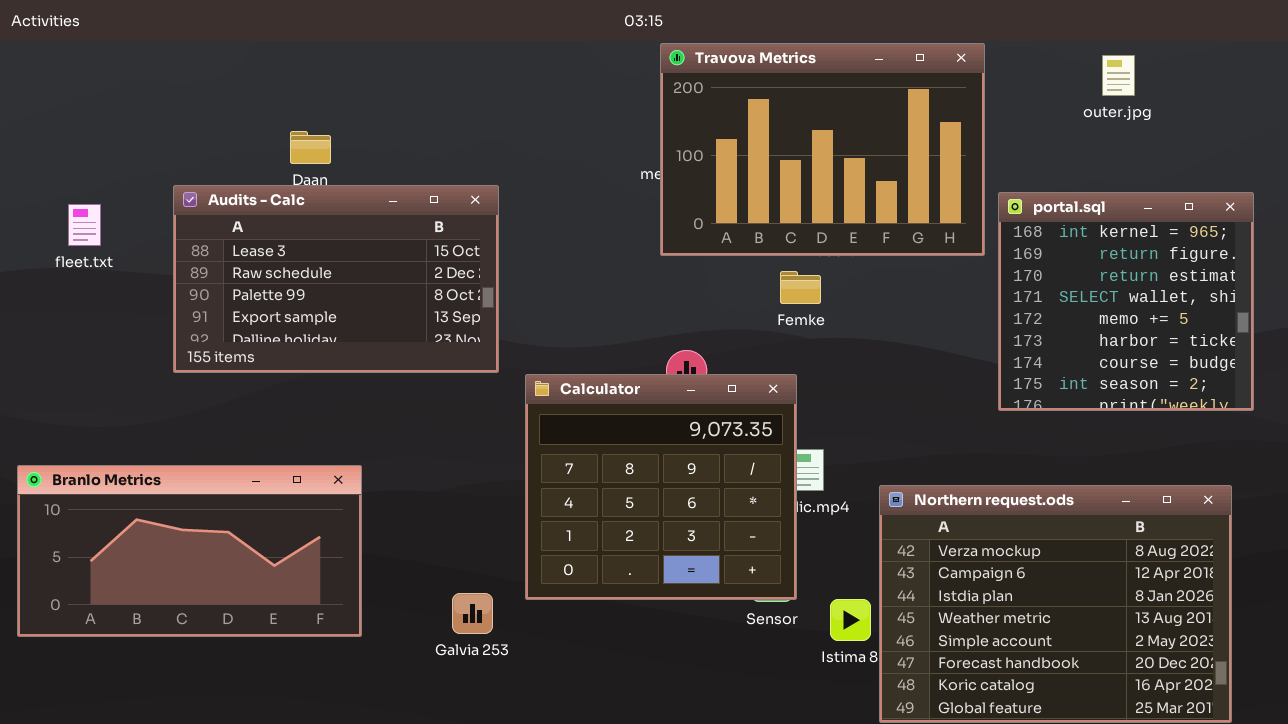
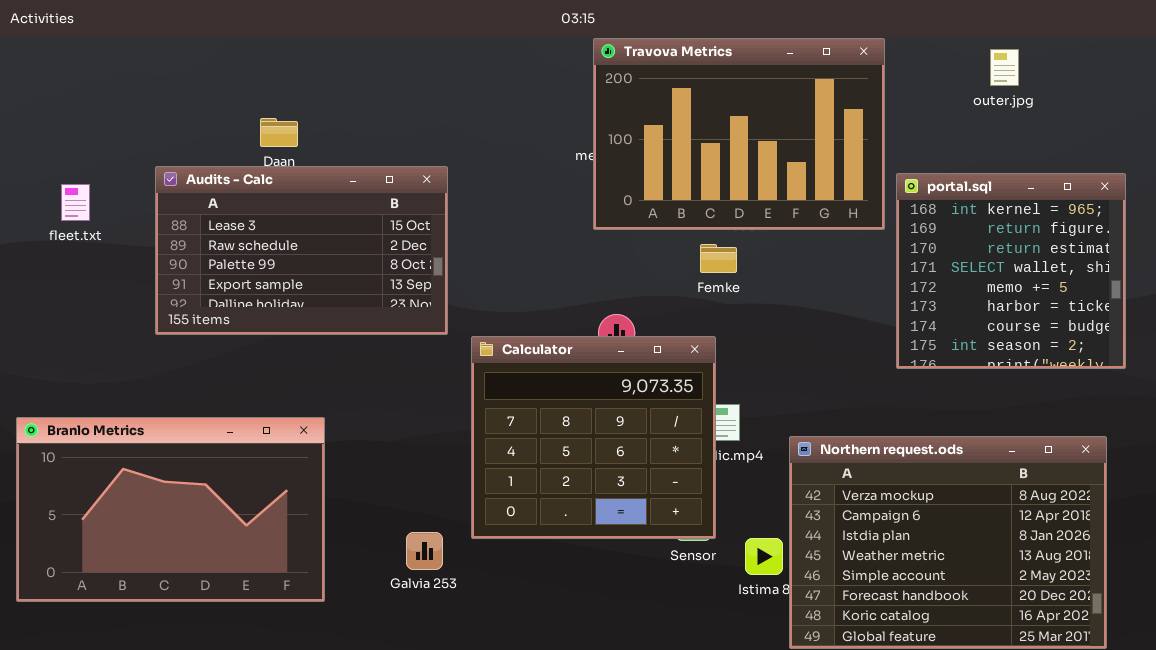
Branlo Metrics: [17,465,362,637] -> [16,417,325,602], resized

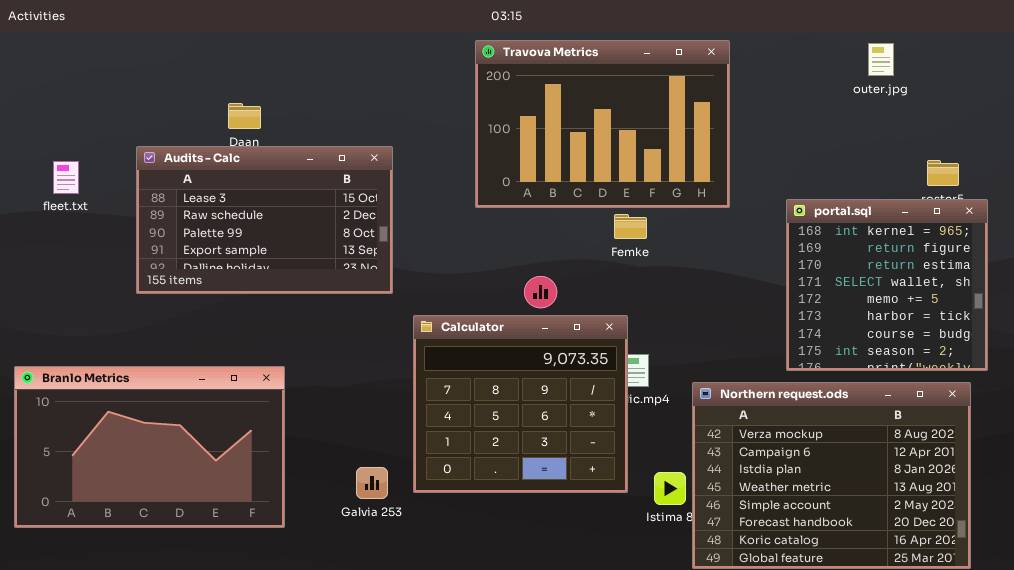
Travova Metrics: [593,38,885,230] -> [475,40,730,208], moved
portal.sql: [896,173,1126,369] -> [786,199,988,371], moved
Calculator: [471,336,716,539] -> [413,315,628,493], moved

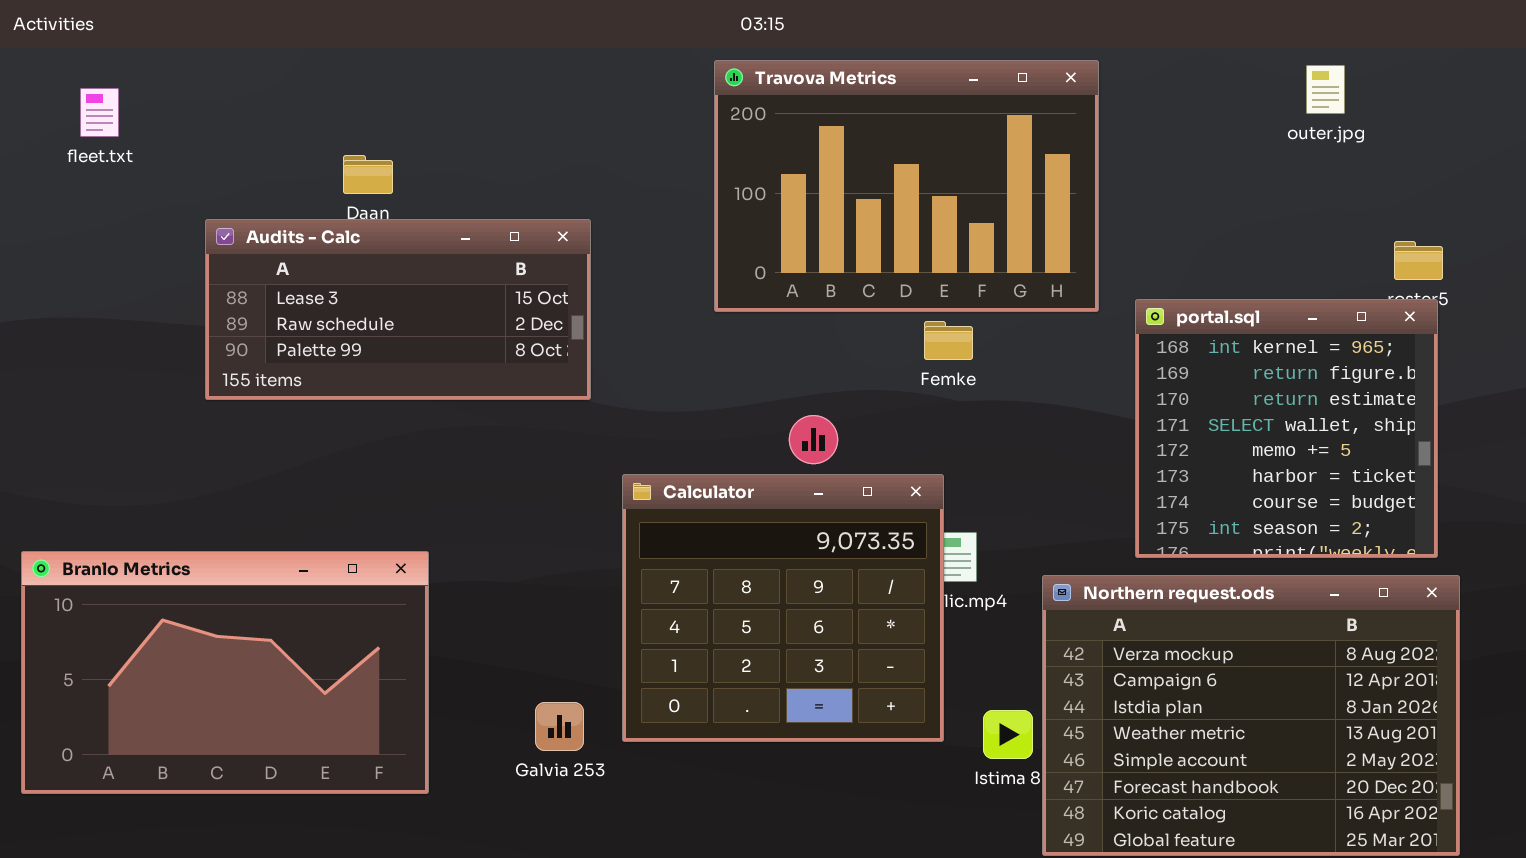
Audits - Calc: [136,146,393,294] -> [205,219,591,400], resized
fleet.txt: [53,161,79,194] -> [80,88,119,137], moved
portal.sql: [786,199,988,371] -> [1135,299,1438,558], moved

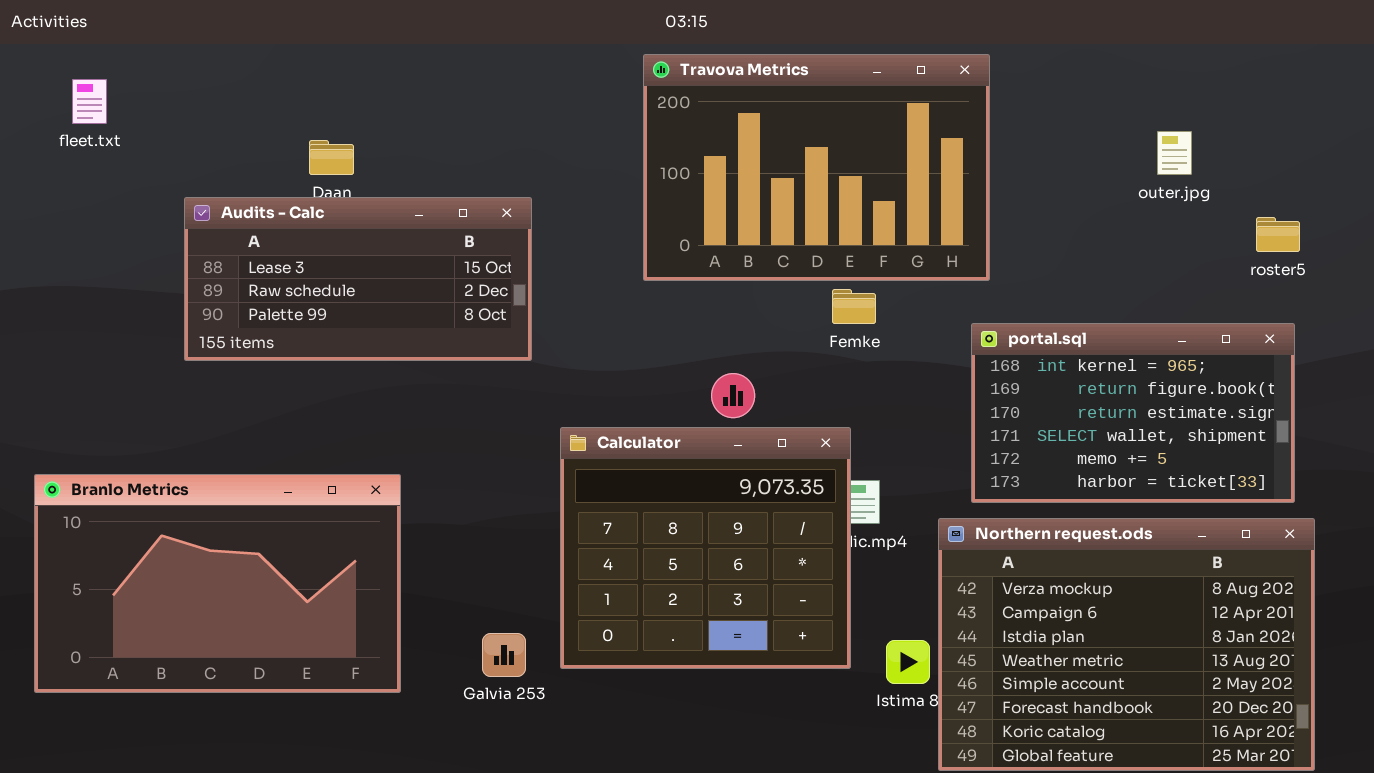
outer.jpg: [1306,65,1345,114] -> [1157,131,1192,175], moved
portal.sql: [1135,299,1438,558] -> [971,323,1295,503], resized
Branlo Metrics: [21,551,429,794] -> [34,474,401,693], moved

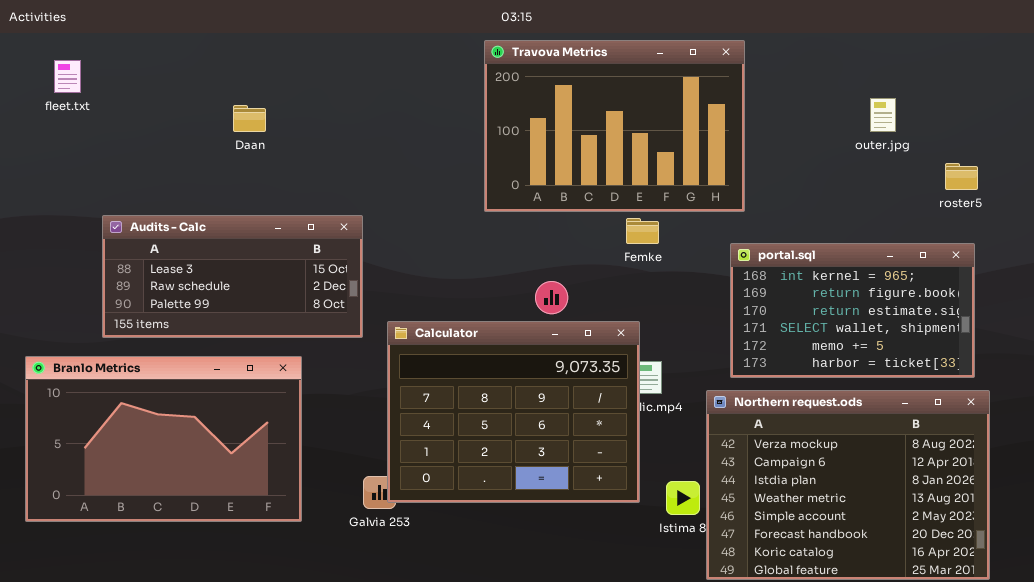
Audits - Calc: [184,197,532,361] -> [102,215,363,338], moved
Calculator: [560,427,851,669] -> [387,321,640,503], resized

